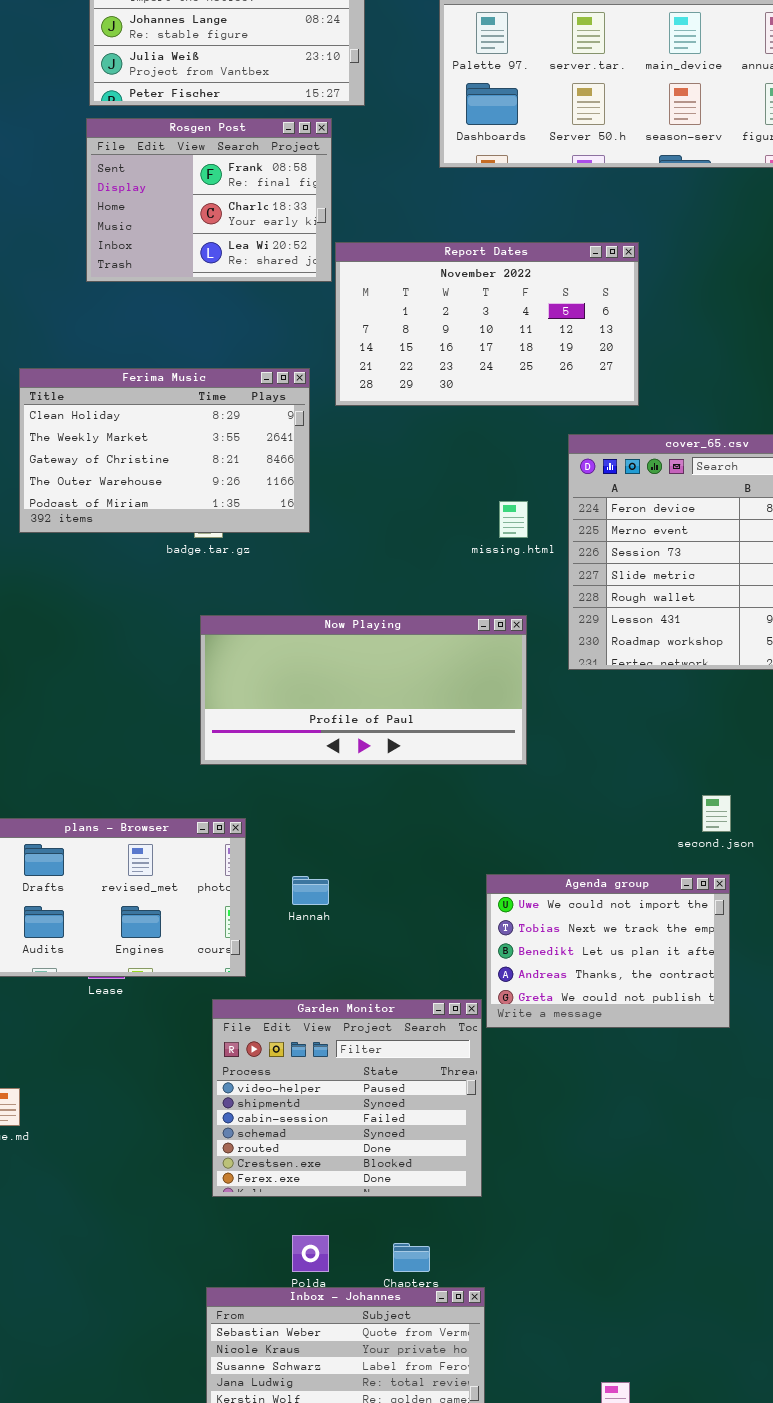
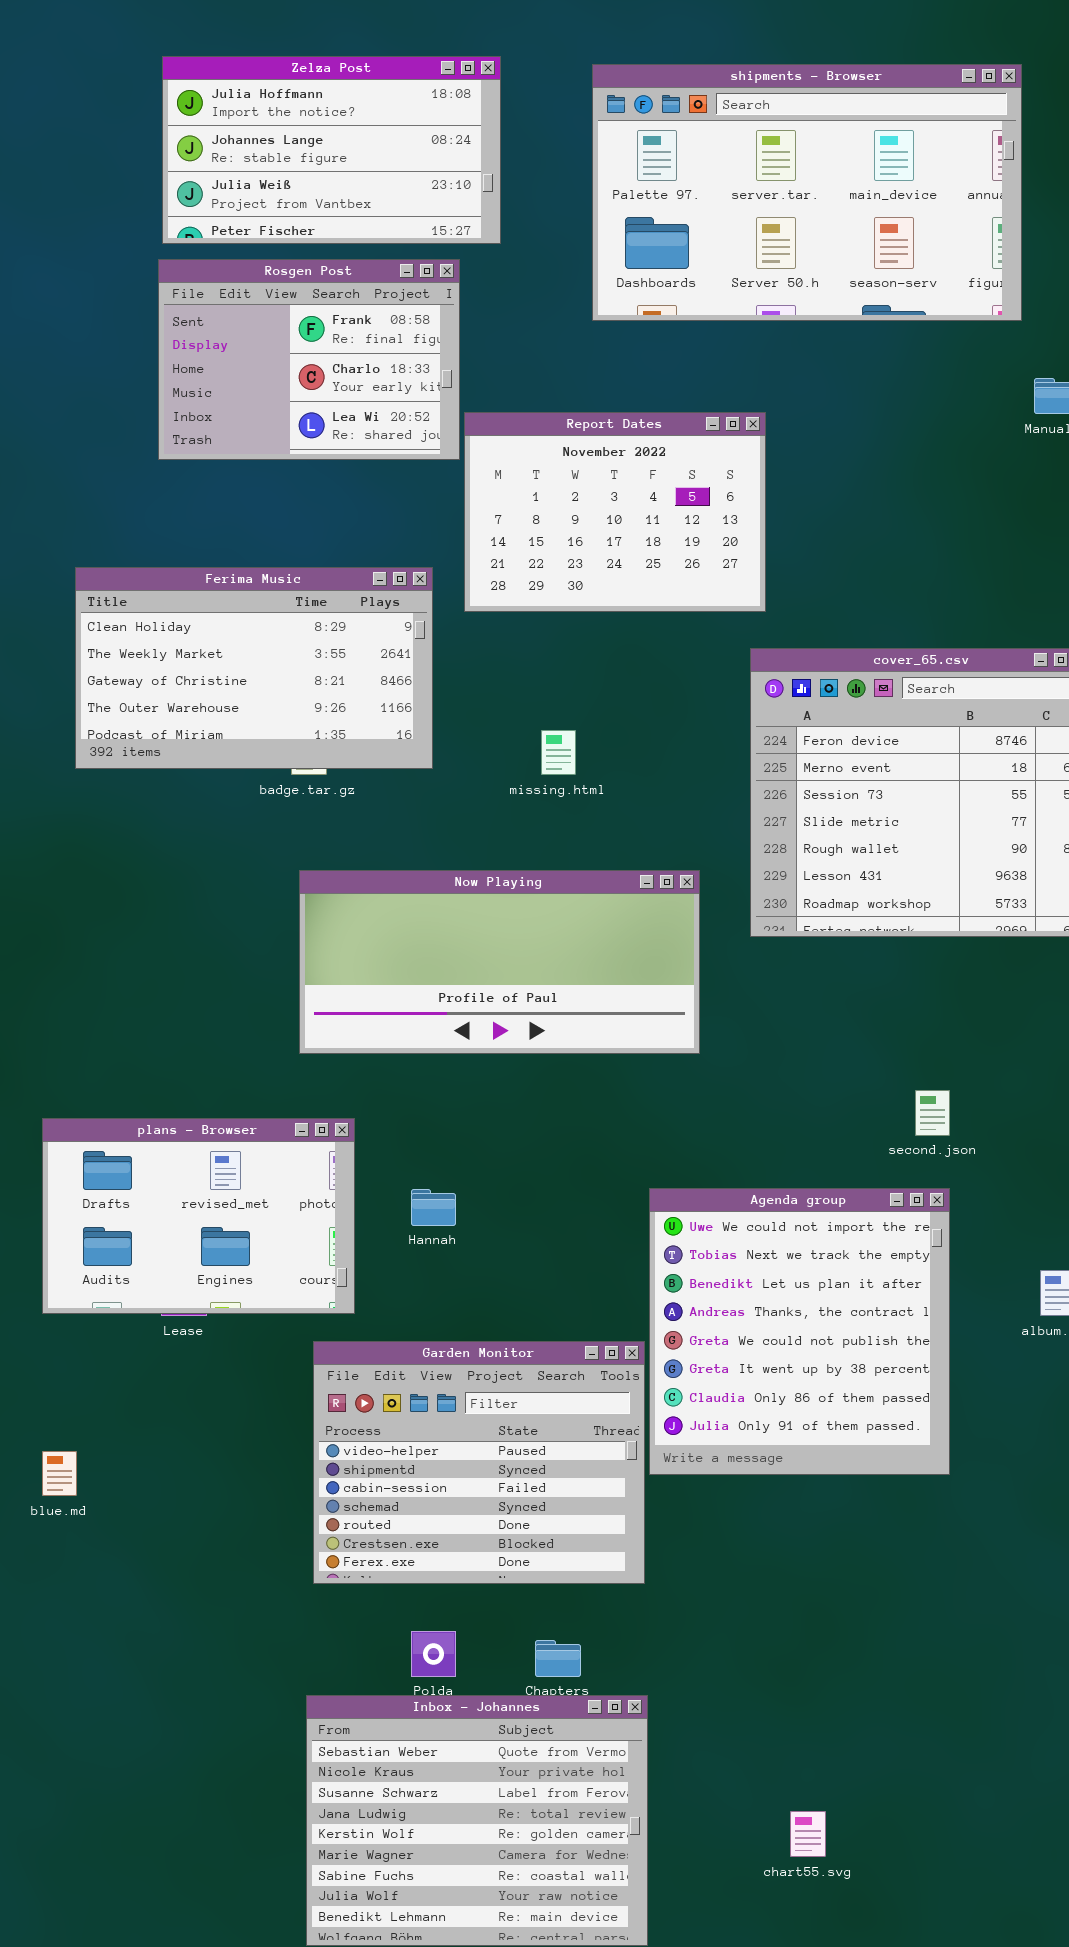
Report Dates: [335,242,639,406] -> [464,412,766,612], resized
missing.html: [499,501,528,538] -> [541,730,576,775], moved
Agenda group: [486,874,730,1028] -> [649,1188,950,1475], resized

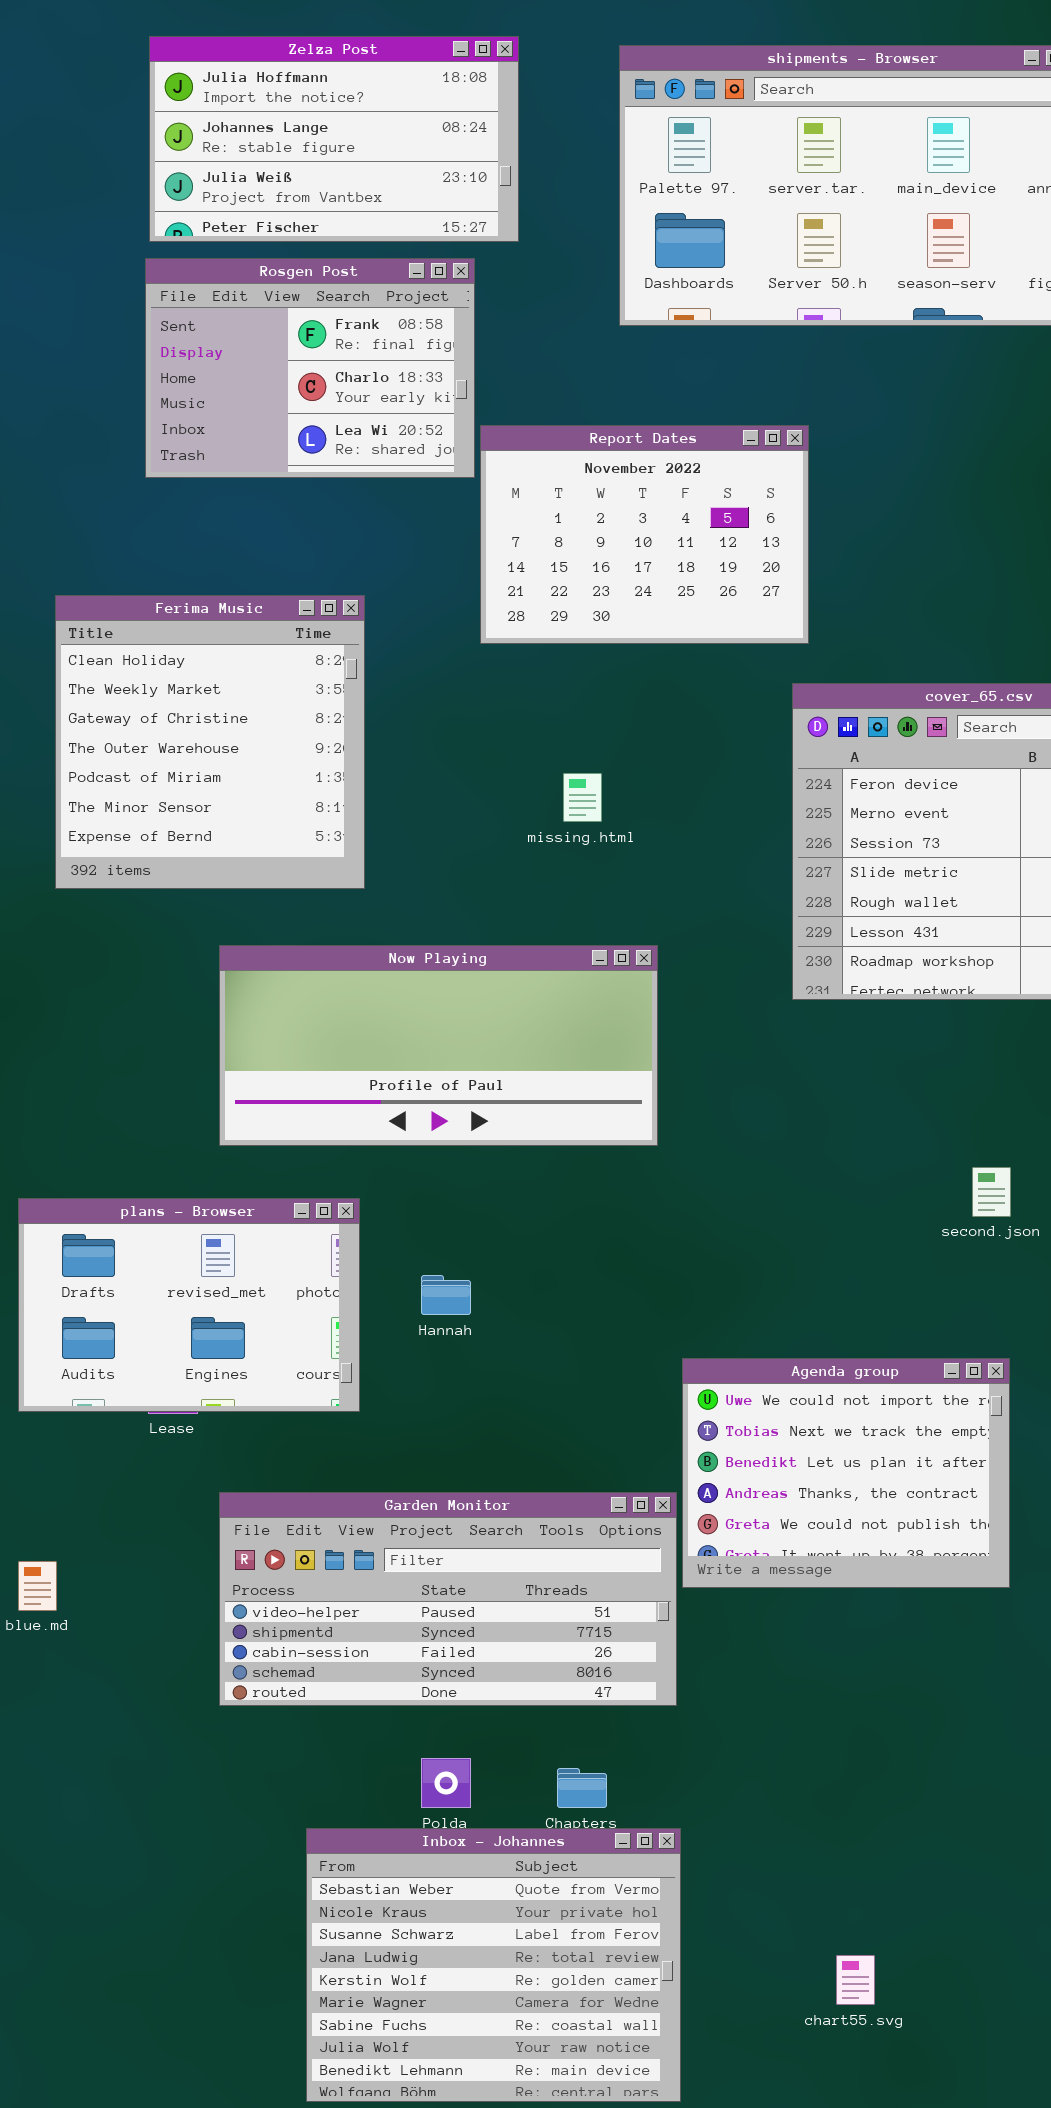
Ferima Music: [75,567,433,769] -> [55,595,365,889], resized
Now Playing: [299,870,700,1054] -> [219,945,658,1146], moved
Agenda group: [649,1188,950,1475] -> [682,1358,1010,1588], resized
Garden Monitor: [313,1341,645,1584] -> [219,1492,677,1706], resized

